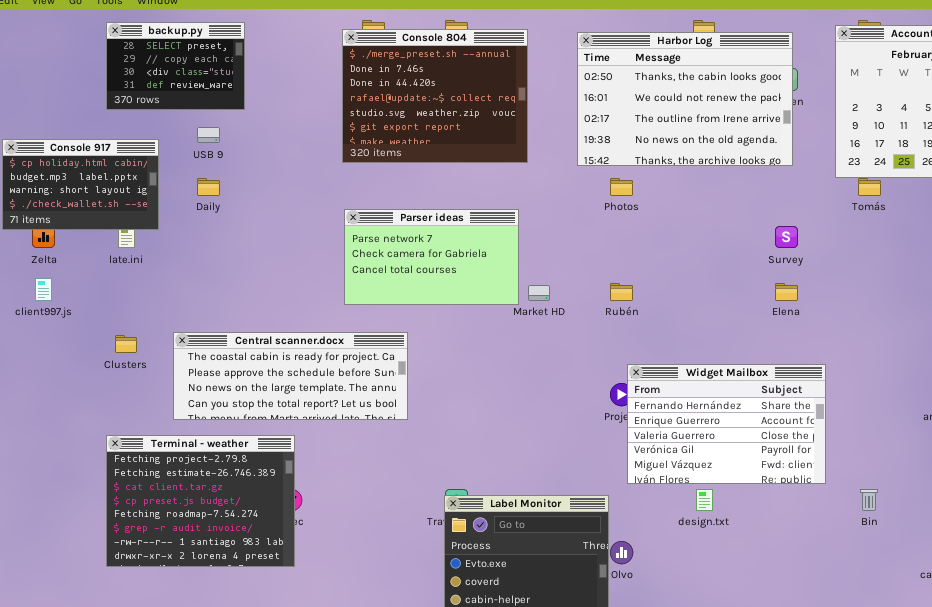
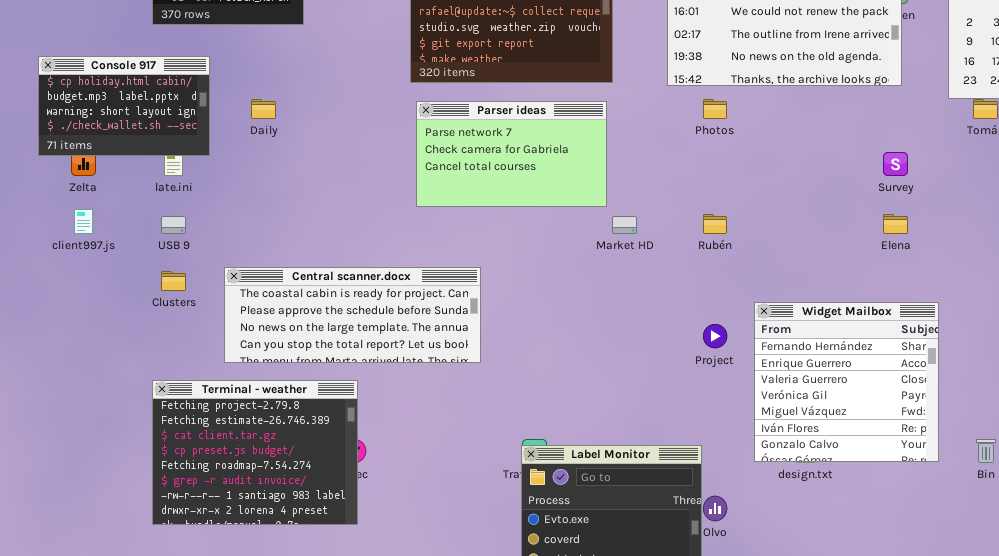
USB 9: [197,127,220,143] -> [161,216,186,234], moved
Parser ideas: [344,209,519,305] -> [416,101,607,207], moved
Widget Mailbox: [627,364,826,484] -> [754,302,939,462], resized

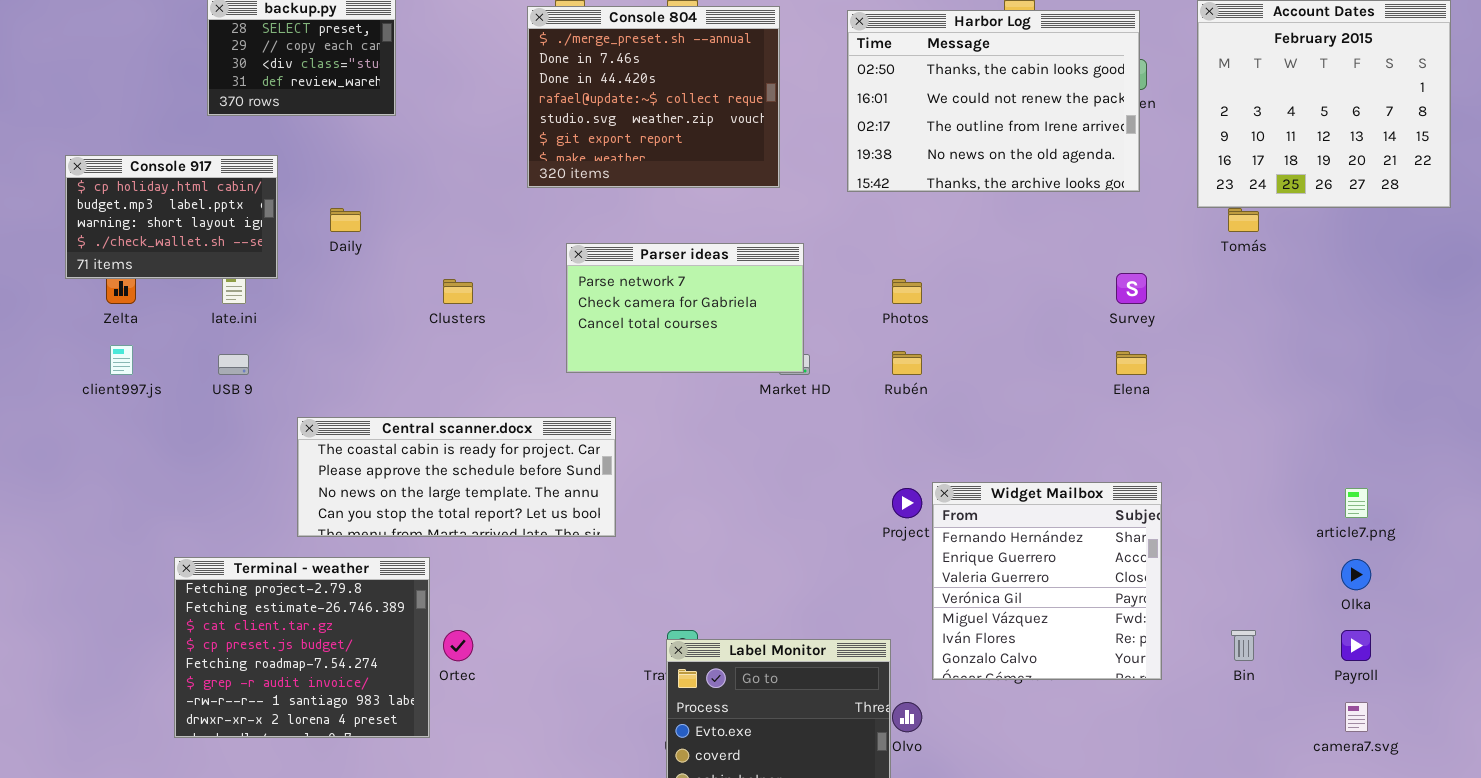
Photos: [703,99,727,119] -> [892,279,922,304], moved
Parser ideas: [416,101,607,207] -> [566,243,804,373], moved
Clusters: [161,271,186,291] -> [443,279,473,304], moved
Widget Mailbox: [754,302,939,462] -> [932,482,1162,680], moved
Terminal - weather: [152,380,358,525] -> [174,557,430,738], moved

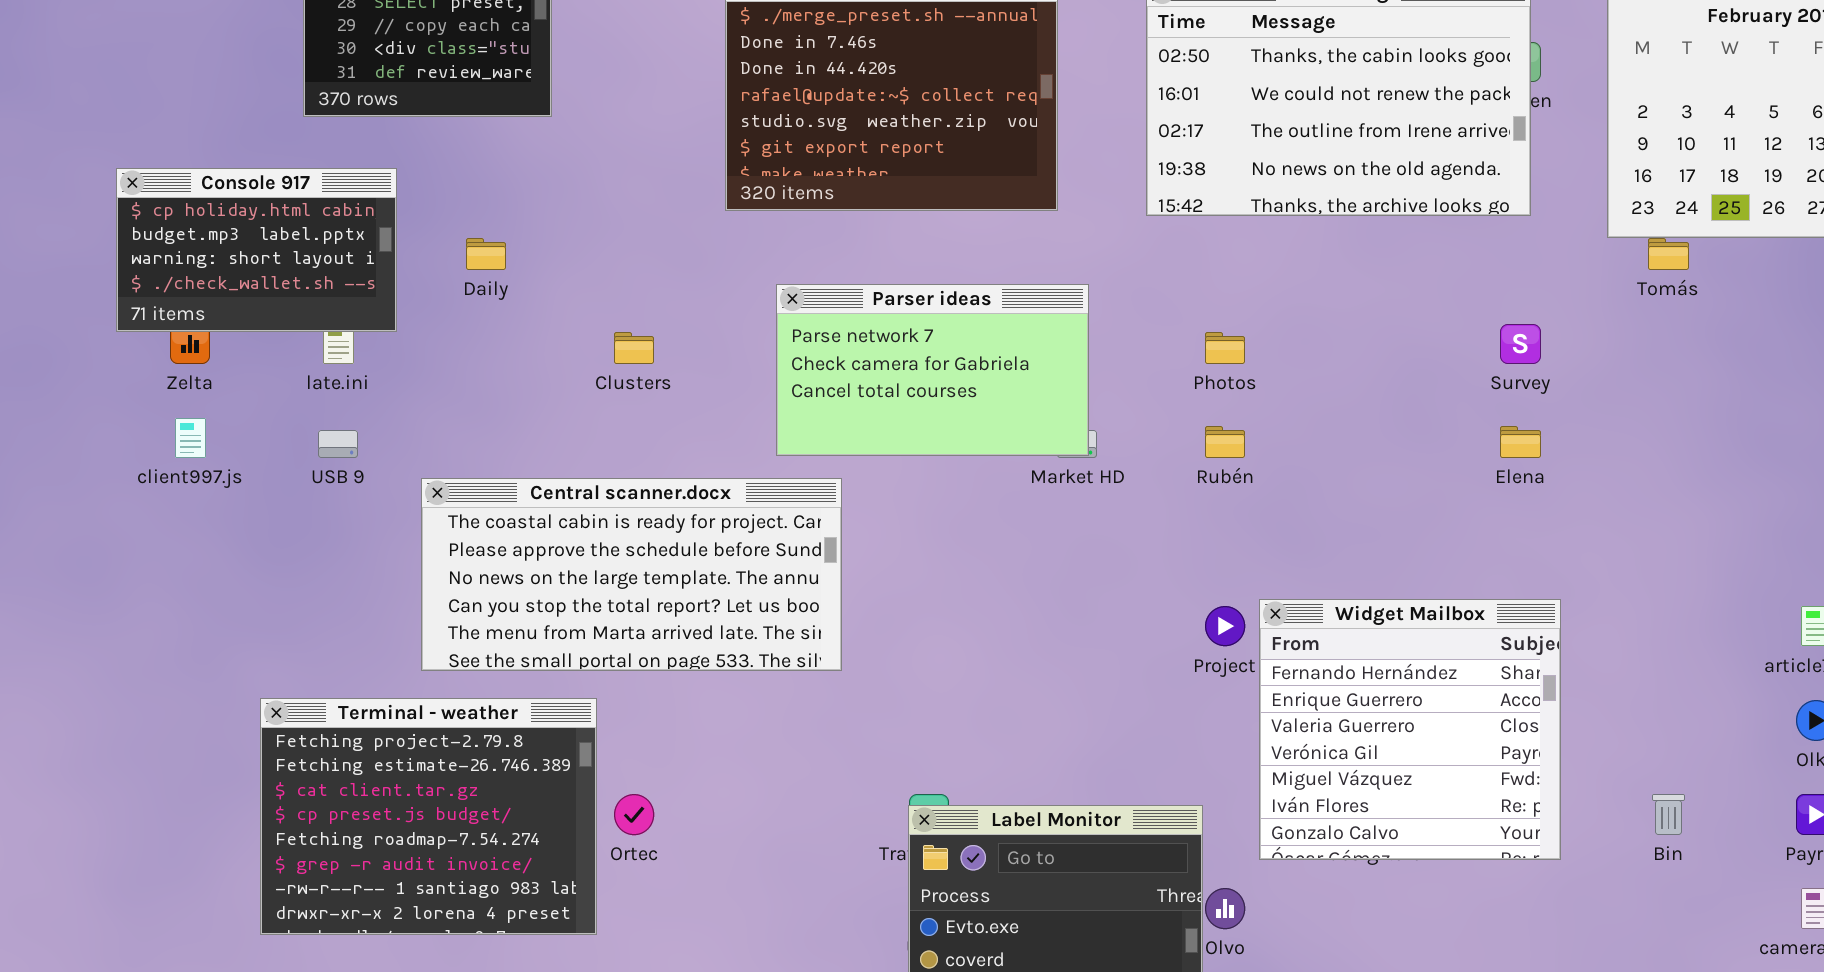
Central scanner.docx: [297,417,616,537] -> [421,478,842,671], resized

